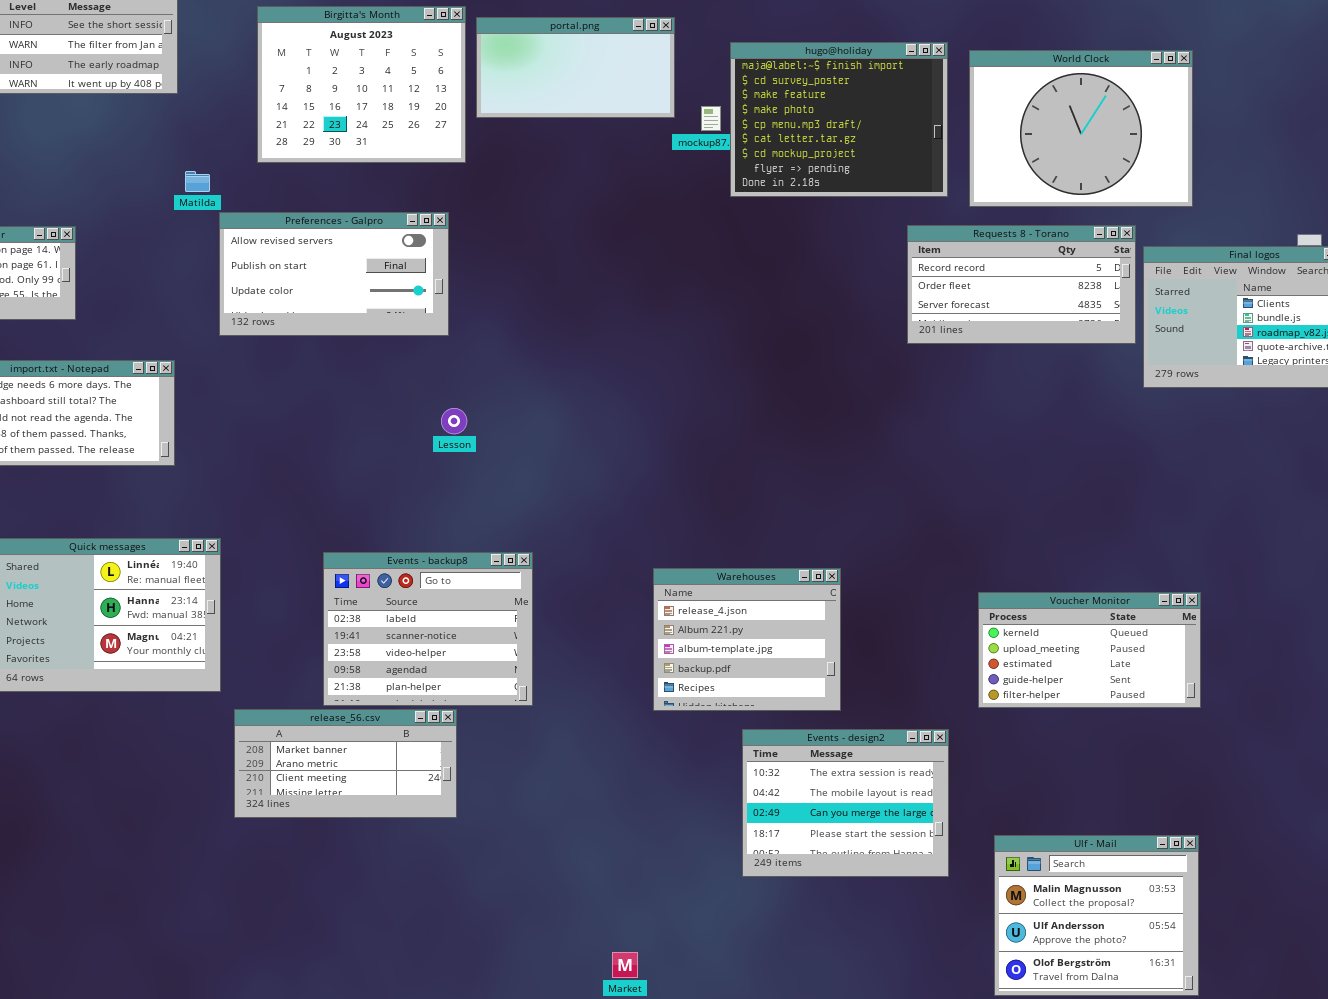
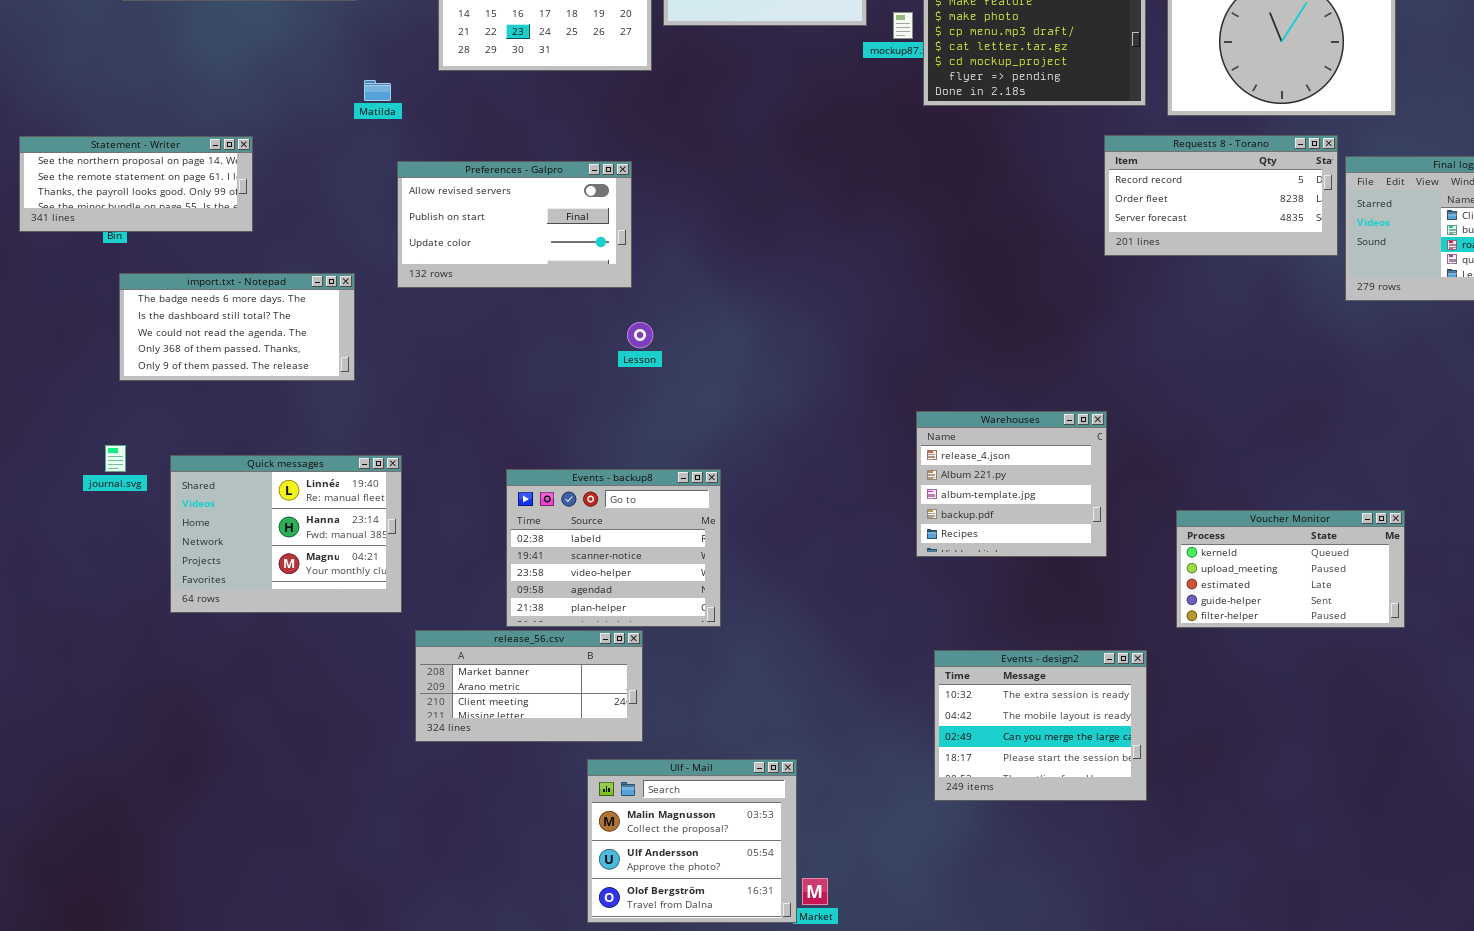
Preferences - Galpro: [219,212,449,336] -> [397,161,632,288], moved
Warehouses: [653,568,841,711] -> [916,411,1107,557], moved
Ulf - Mail: [994,835,1199,996] -> [587,759,797,923], moved

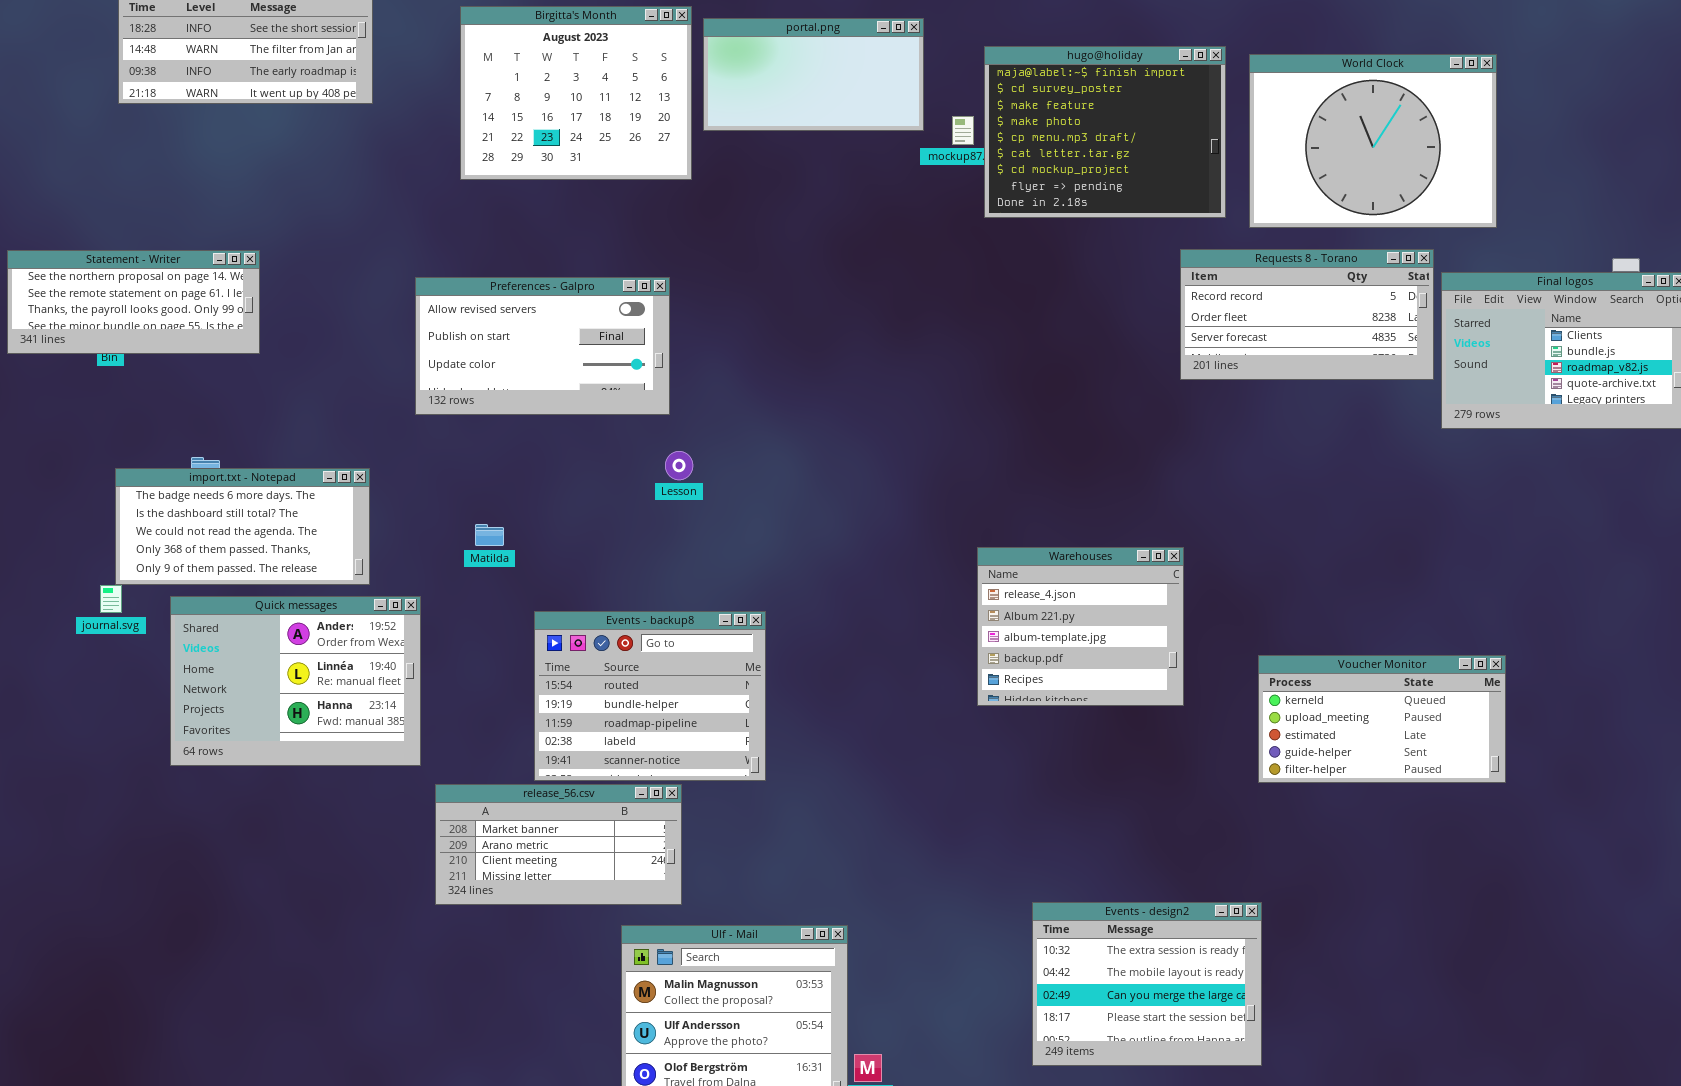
Matilda: [364,80,391,101] -> [475,524,504,546], moved
import.txt - Notepad: [119,273,355,381] -> [115,468,370,585], moved
Quick messages: [170,455,402,613] -> [170,596,421,766], scrolled up 1 row
Events - backup8: [506,469,721,627] -> [534,611,766,781], scrolled up 3 rows
Events - design2: [934,650,1147,801] -> [1032,902,1262,1066], moved

